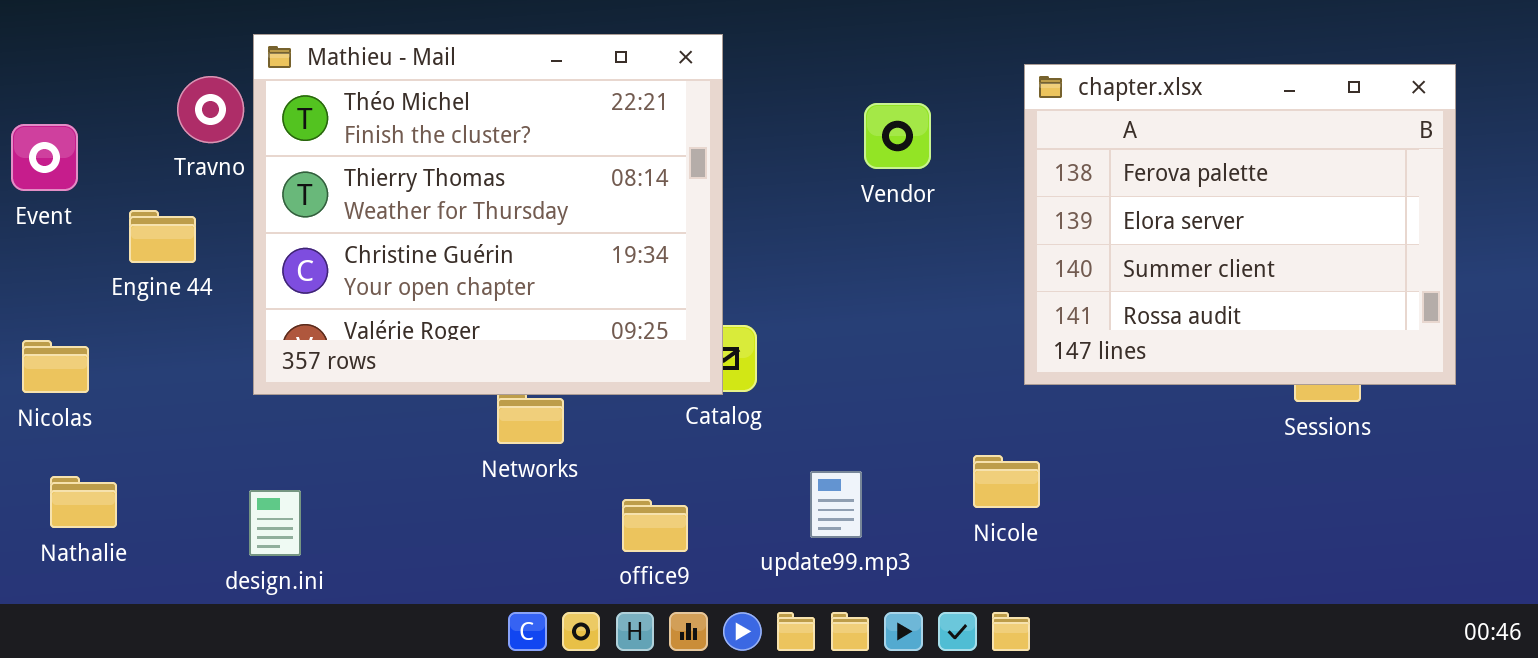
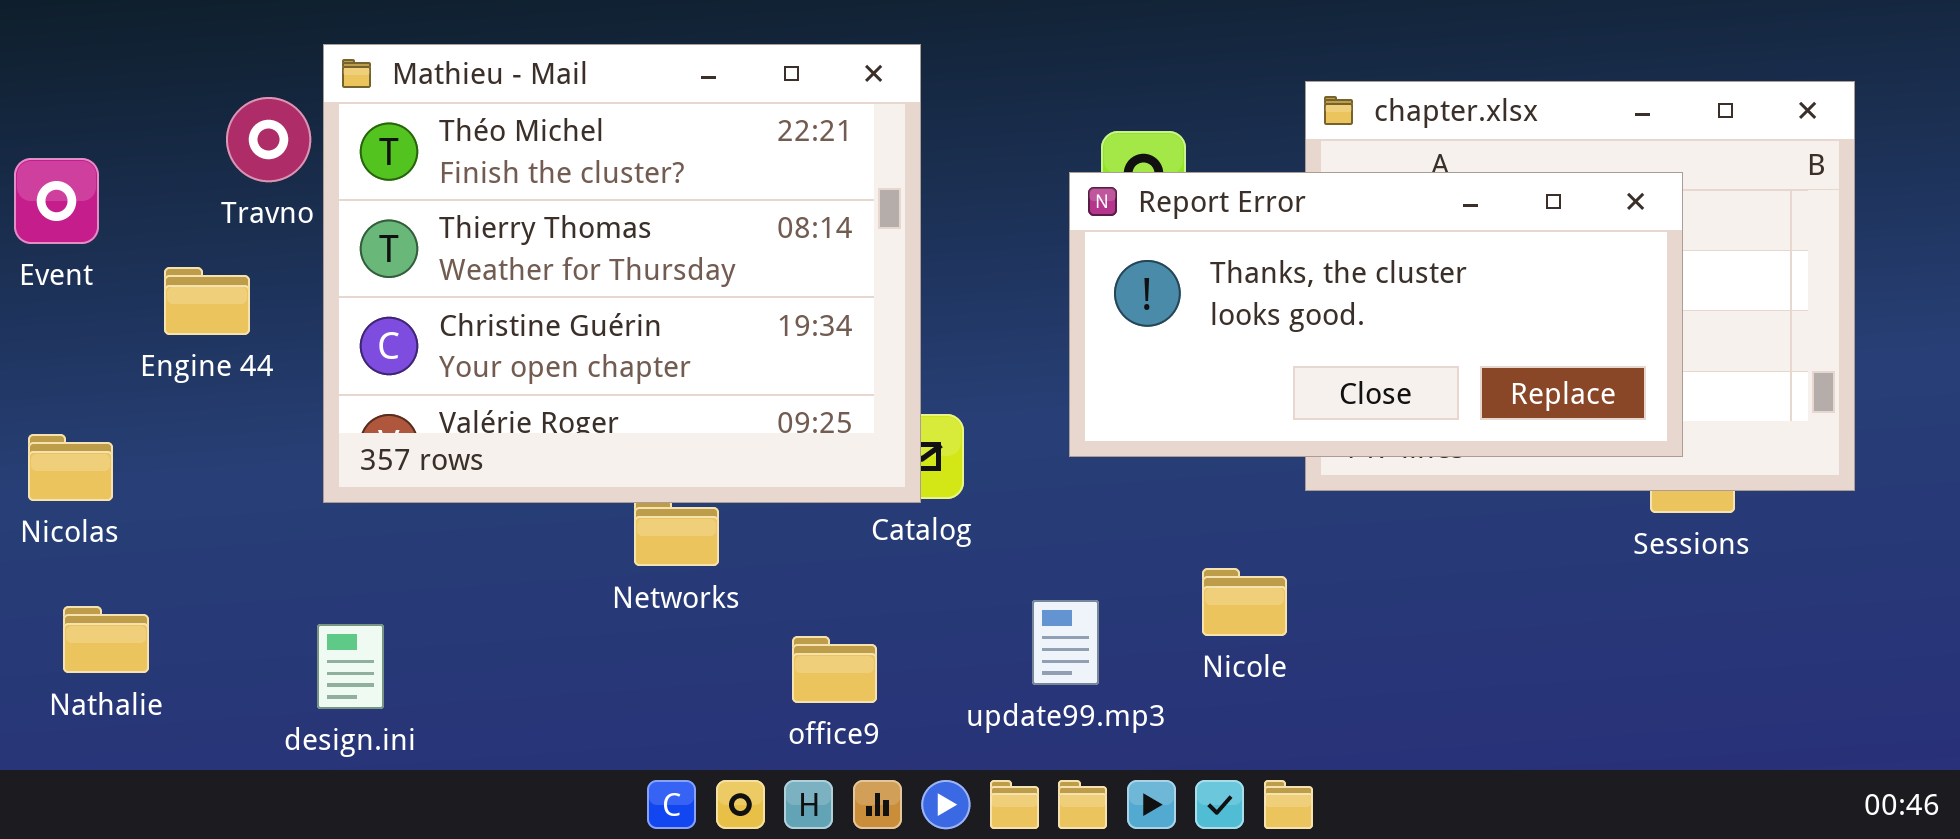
Report Error: none -> [1069,172,1683,457], opened
Nicole: [973,455,1040,508] -> [1202,568,1287,636], moved

